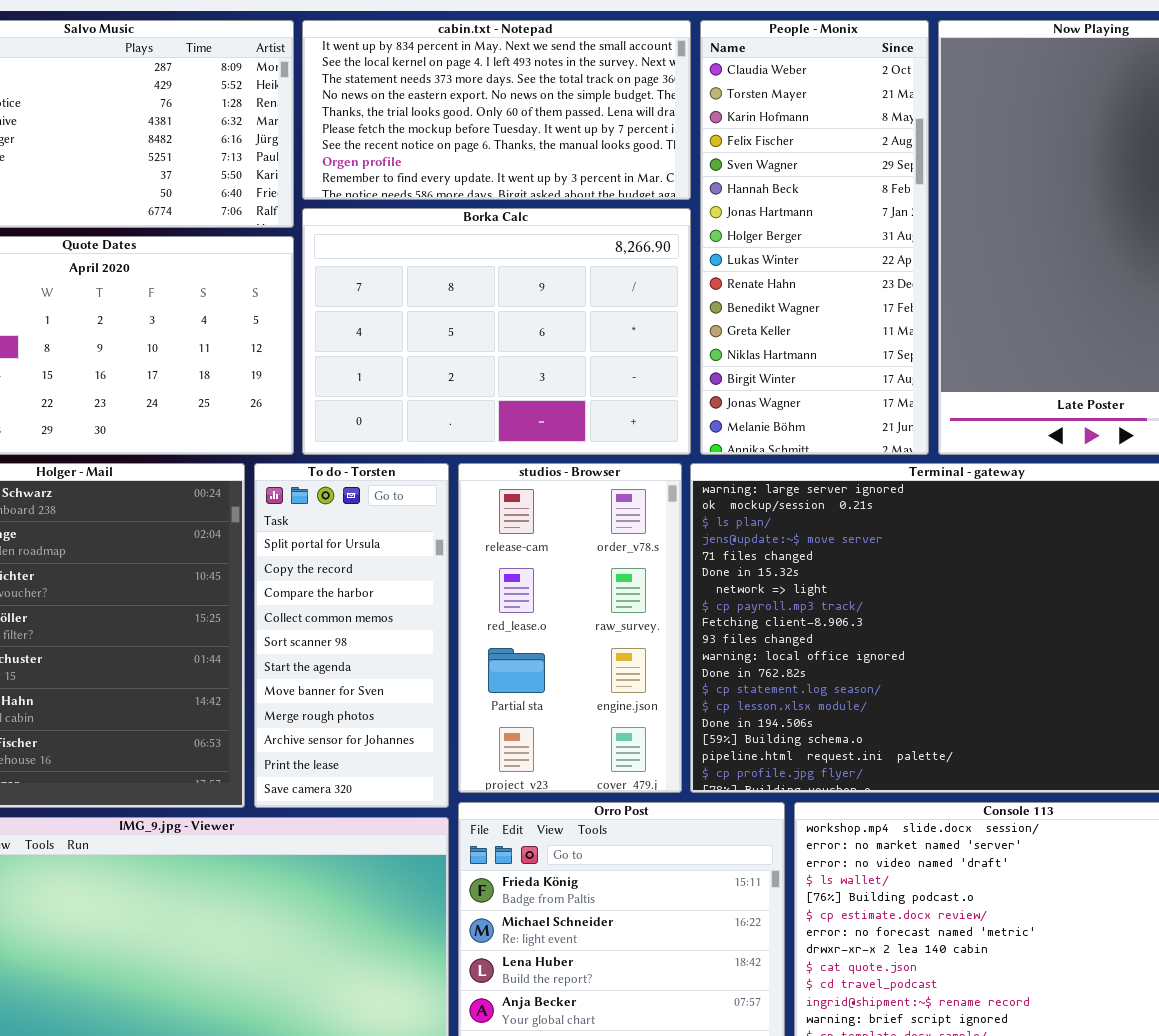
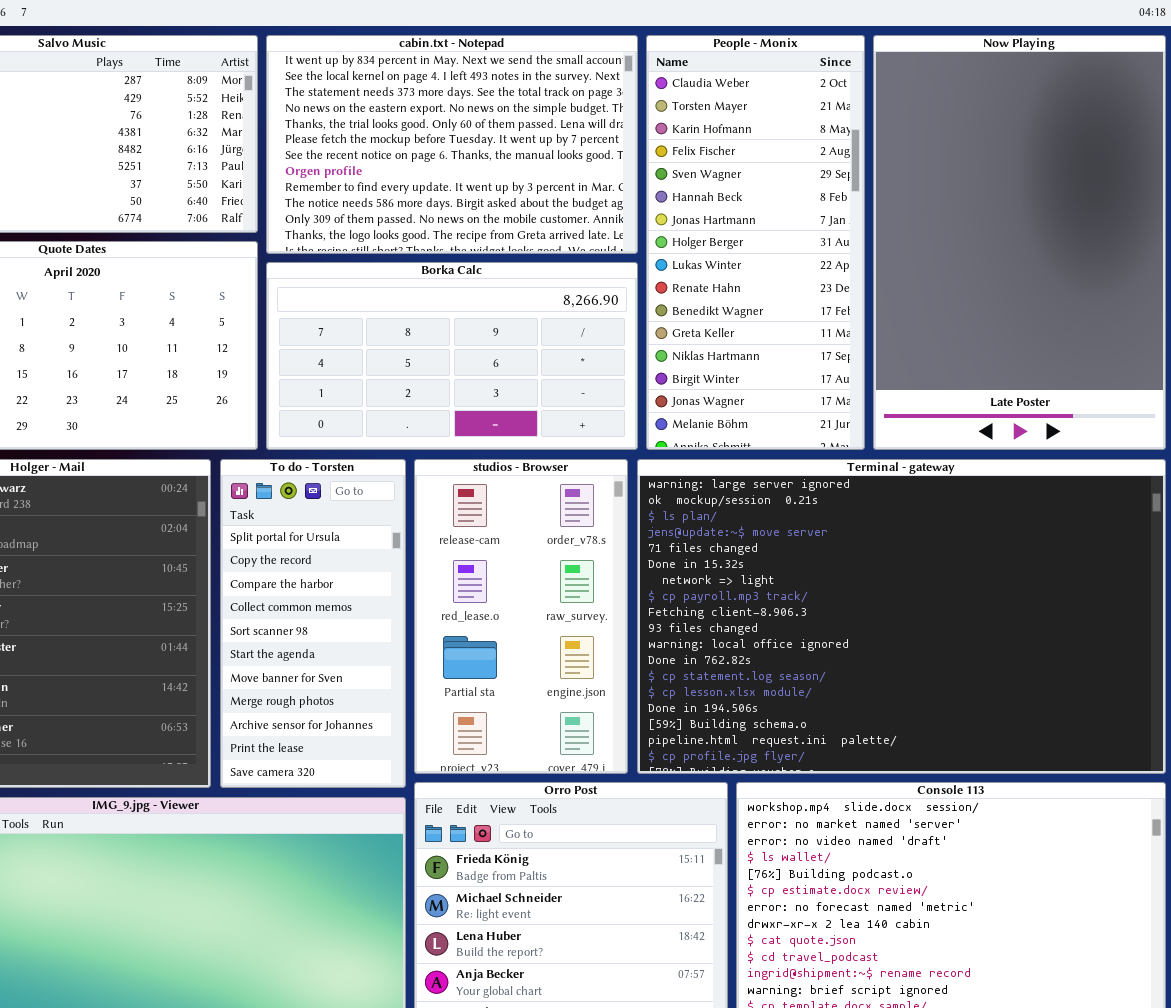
cabin.txt - Notepad: [302,20,691,200] -> [266,35,638,254], resized
Borka Calc: [302,208,691,455] -> [266,262,638,450], resized

